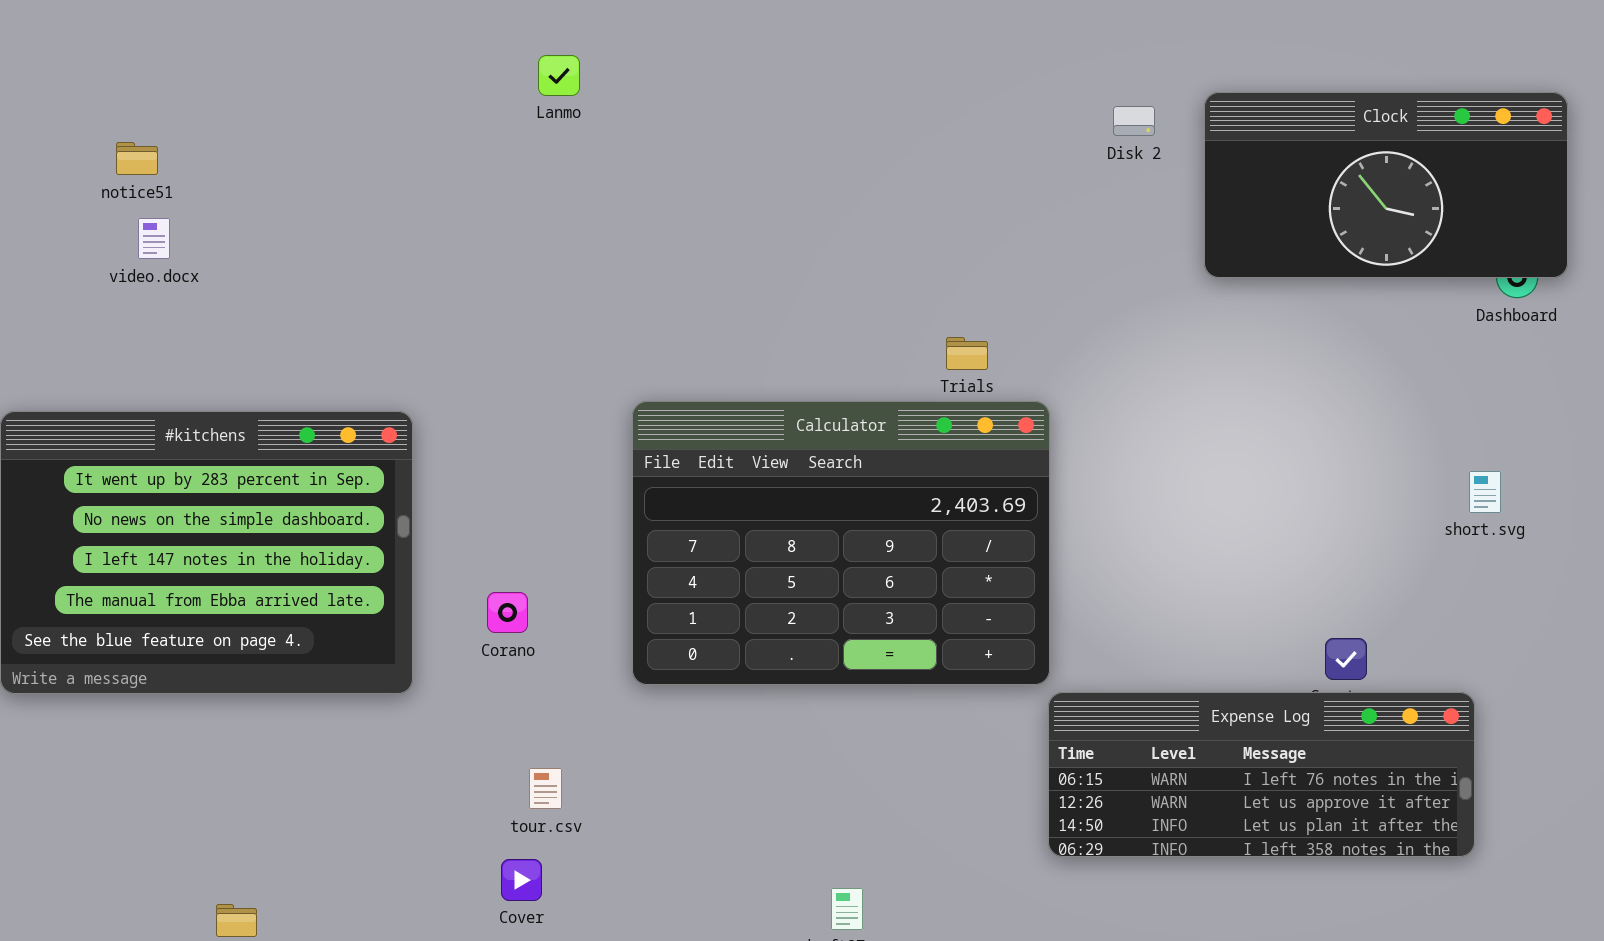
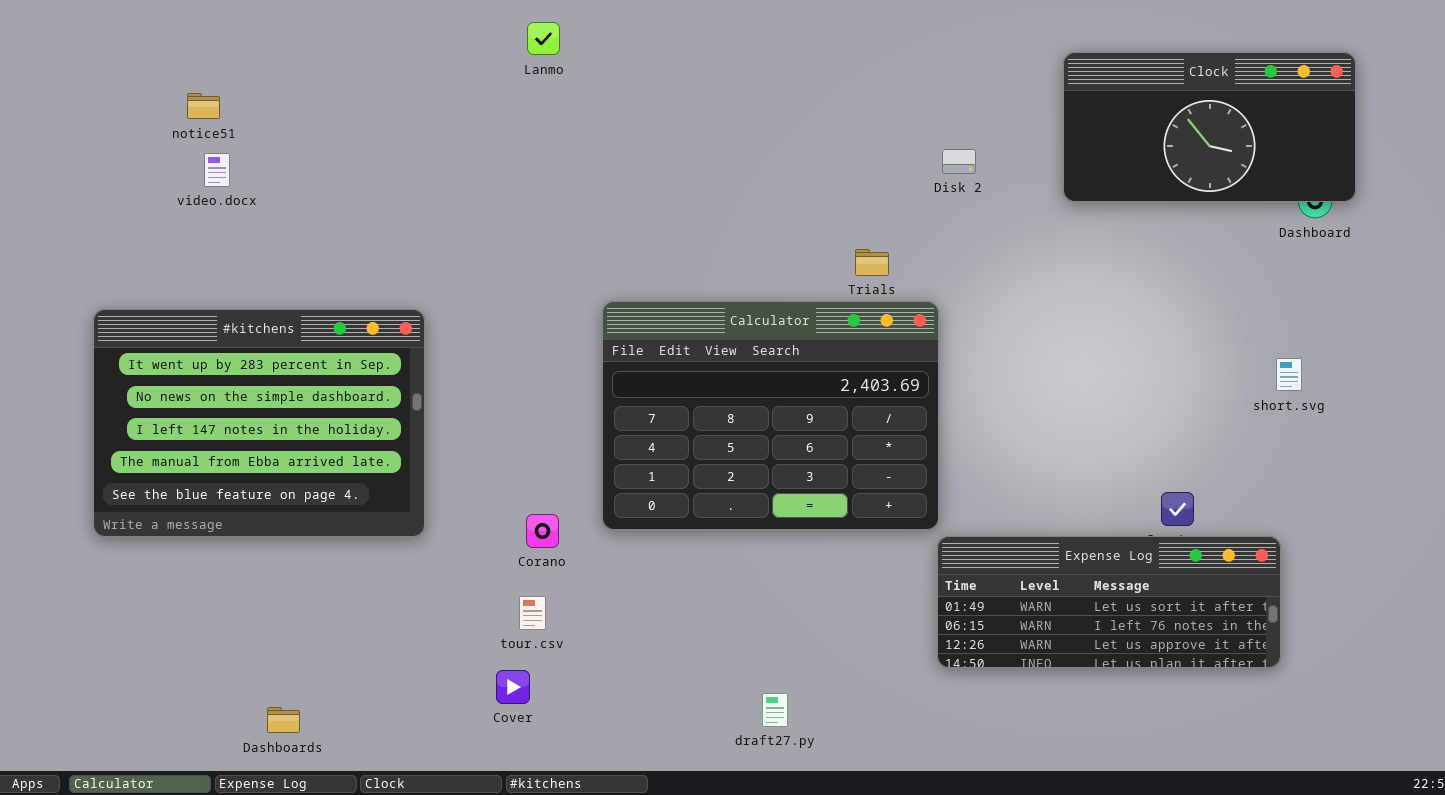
Disk 2: [1113,106,1155,136] -> [942,149,976,174], moved
Corano: [487,592,528,633] -> [526,514,559,548], moved
Expense Log: [1048,692,1475,857] -> [937,536,1281,668], scrolled up 1 row

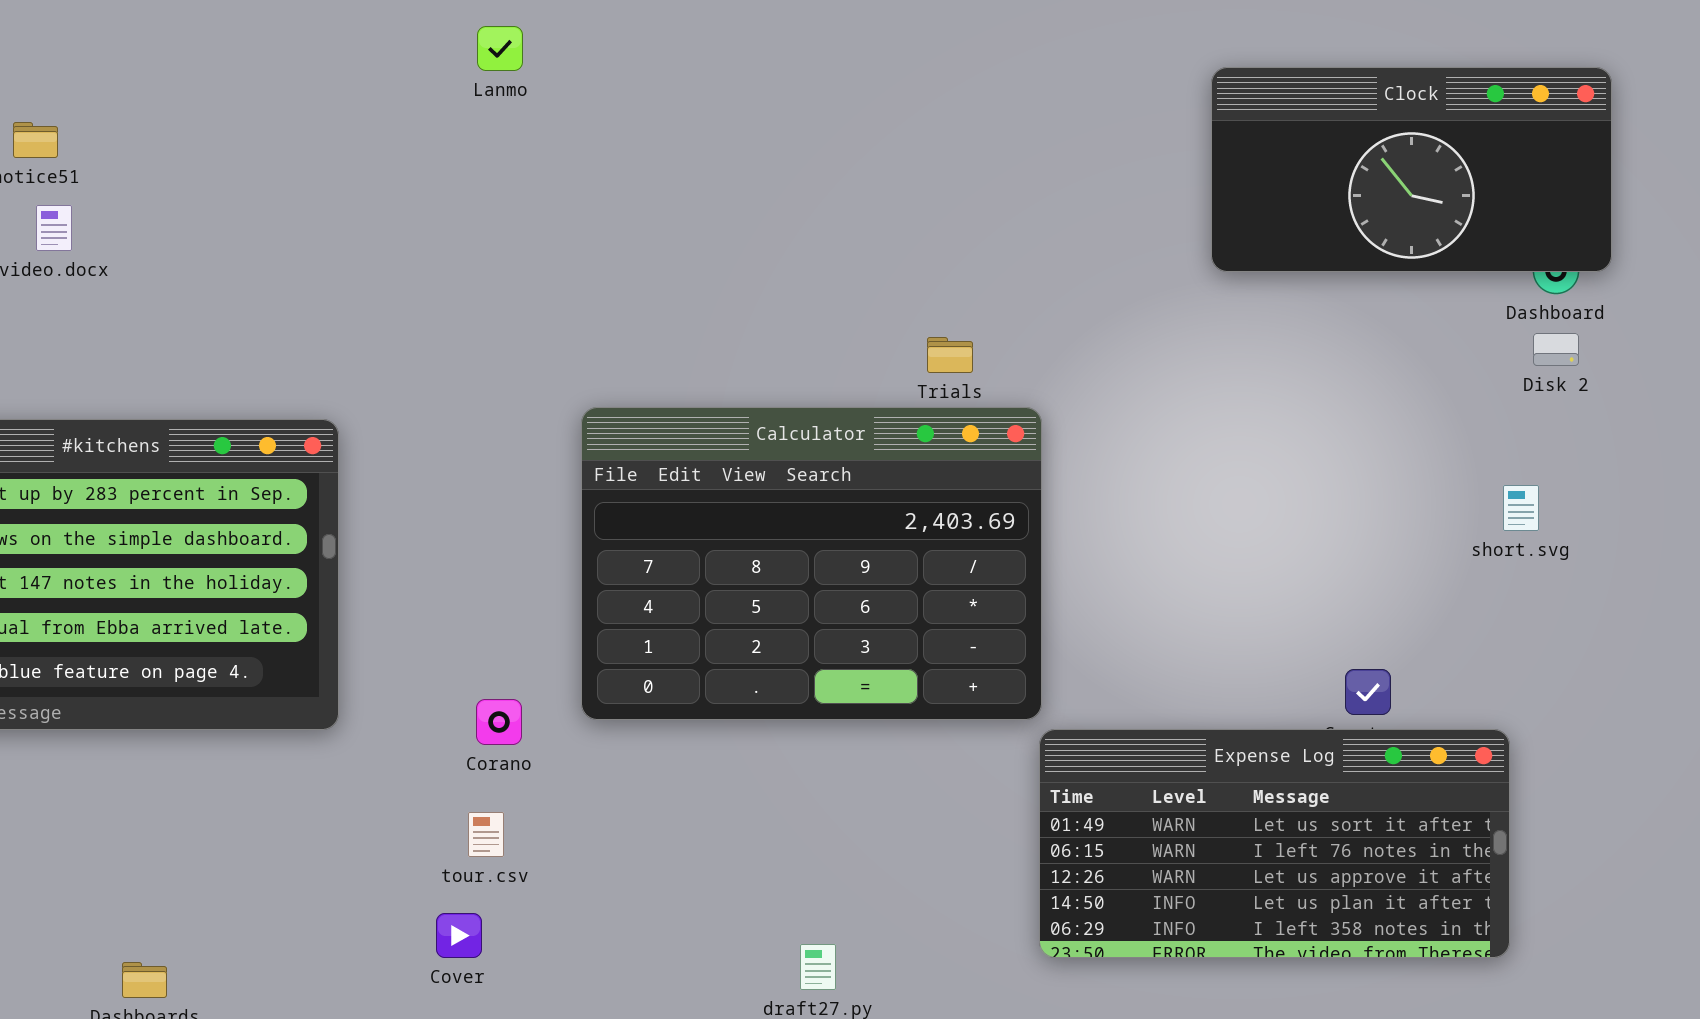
Disk 2: [942,149,976,174] -> [1533,333,1579,366], moved
Expense Log: [937,536,1281,668] -> [1039,729,1510,958], resized

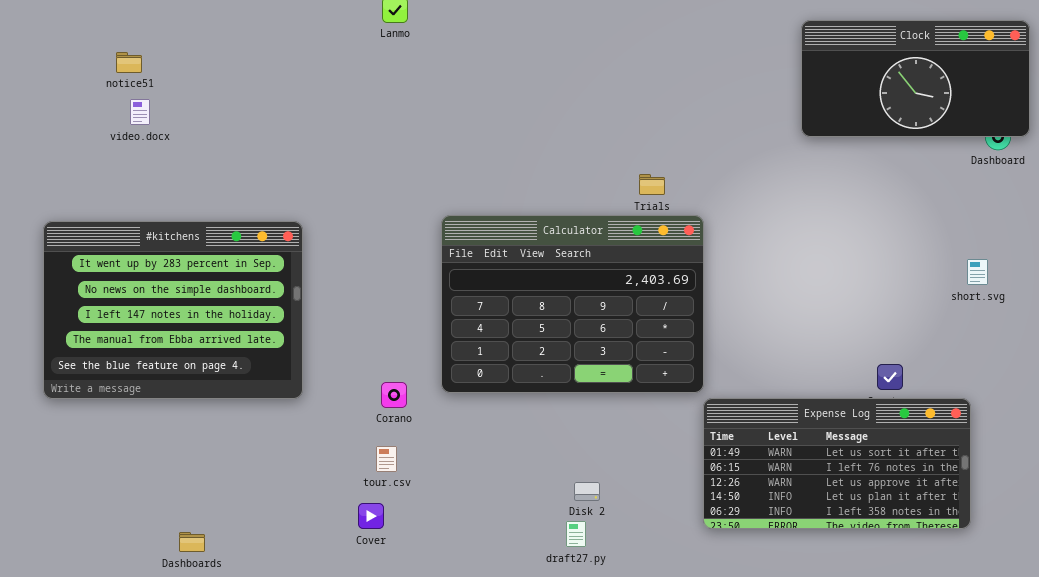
Disk 2: [1533,333,1579,366] -> [574,482,600,501], moved

